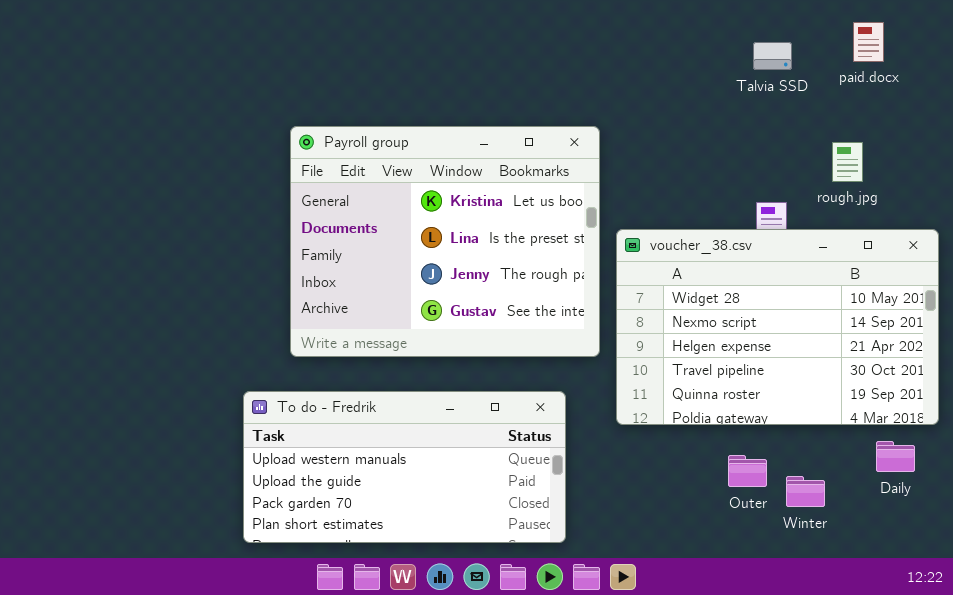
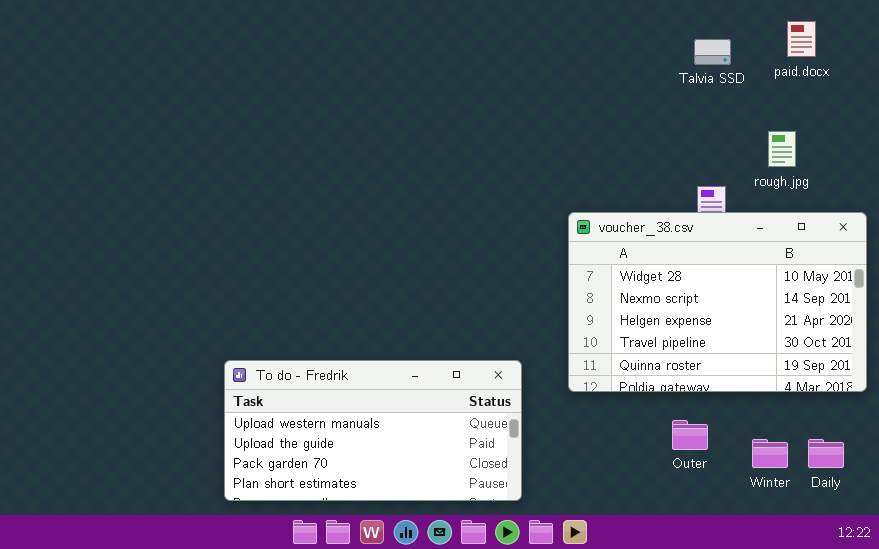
Payroll group: [290,126,600,357] -> none, closed
Daily: [876,441,915,472] -> [808,439,844,468], moved
Winter: [786,476,825,507] -> [752,439,788,468], moved

